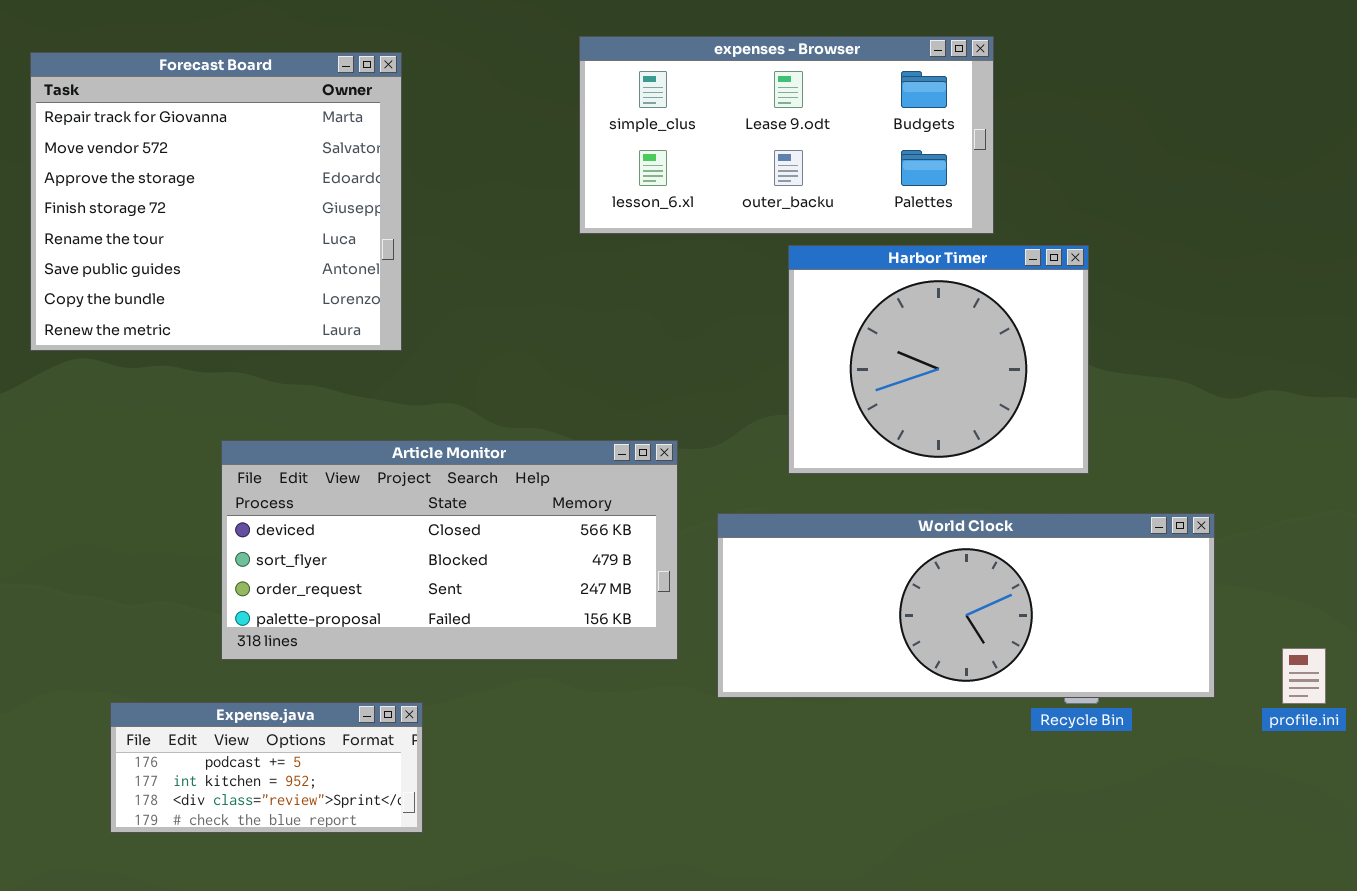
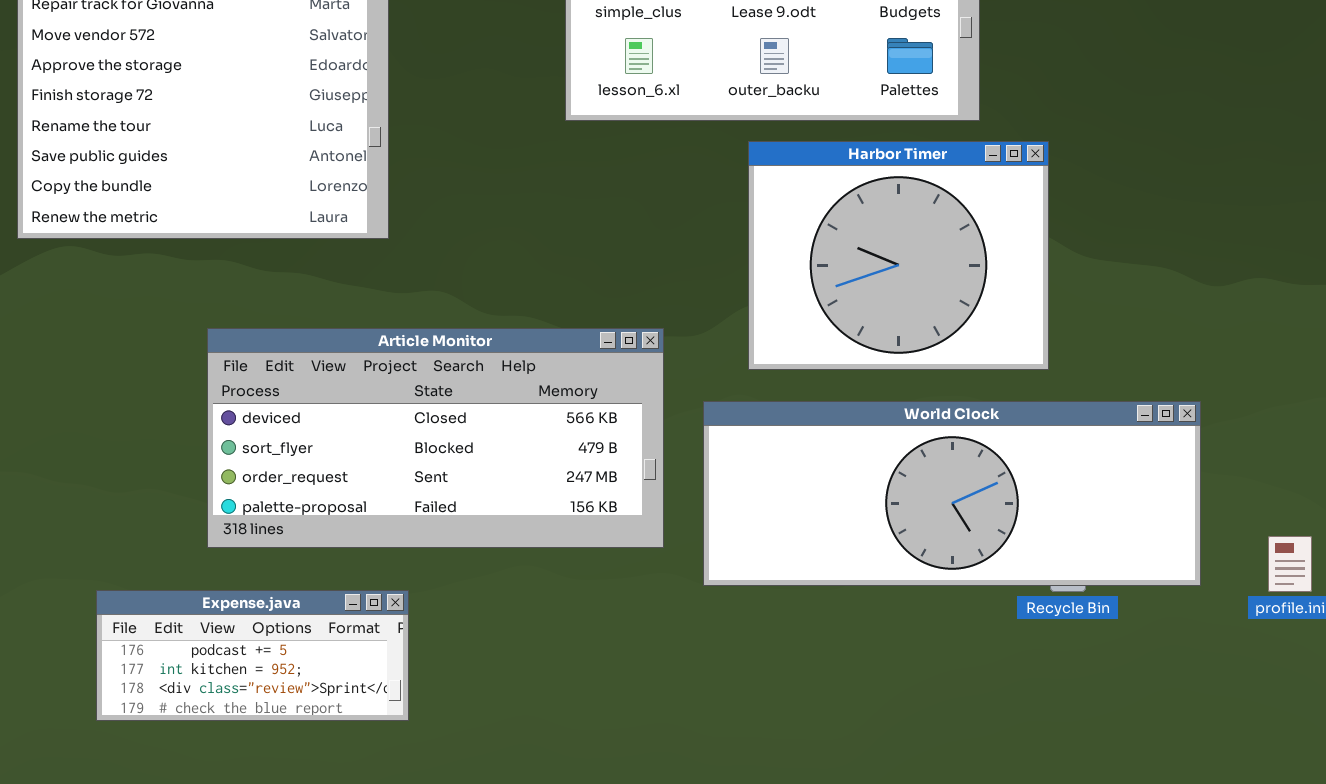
Harbor Timer: [788,245,1089,474] -> [748,141,1049,370], moved

